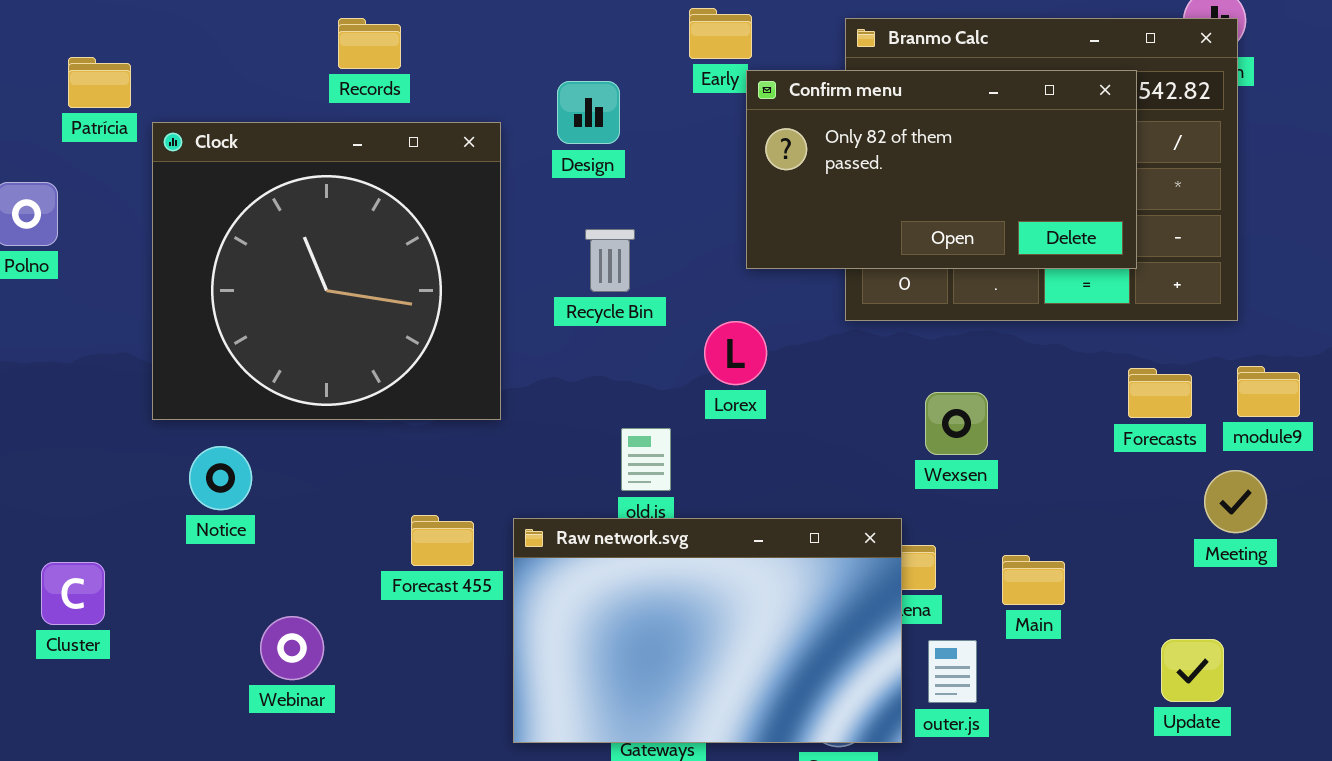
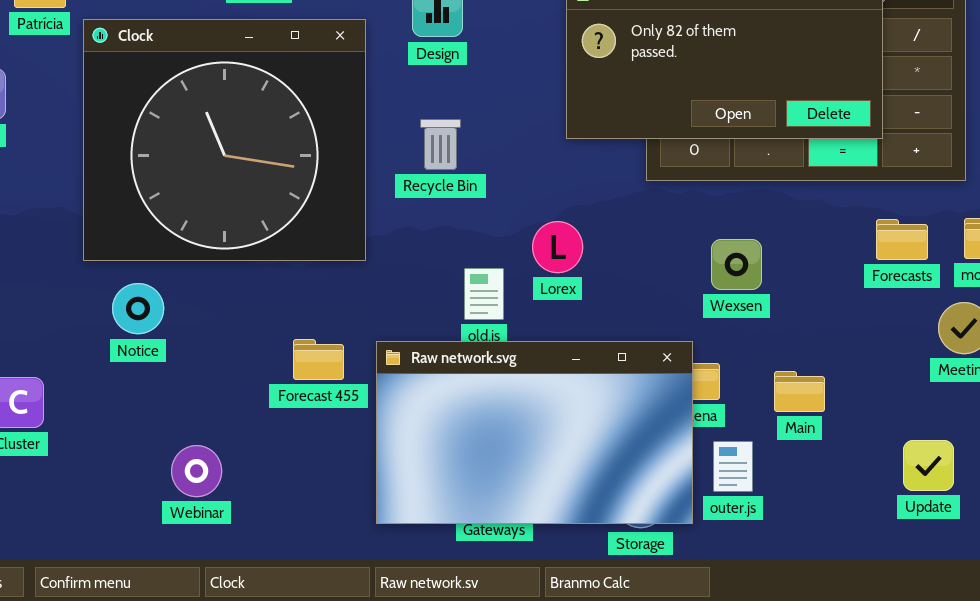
Recycle Bin: [585,229,635,292] -> [420,119,461,170], moved
Lorex: [704,321,767,385] -> [532,221,583,273], moved
Webinar: [260,616,324,680] -> [171,445,222,497], moved

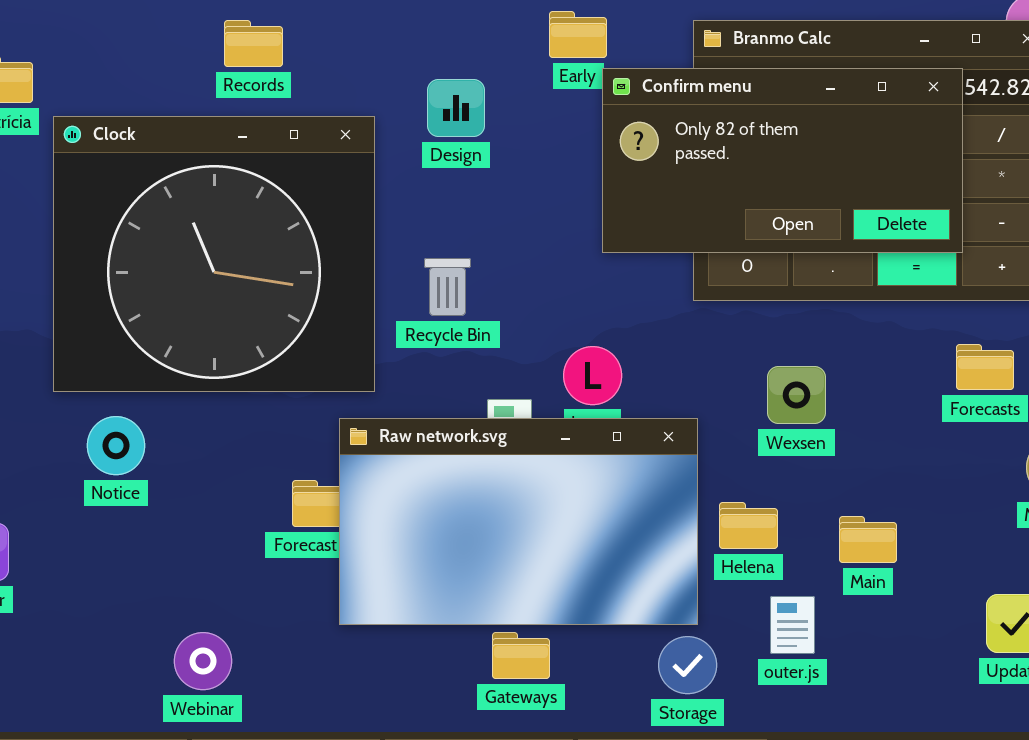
Recycle Bin: [420,119,461,170] -> [424,258,471,316], moved
Raw network.svg: [376,341,693,524] -> [339,418,698,625], moved
Webinar: [171,445,222,497] -> [174,632,232,690], moved

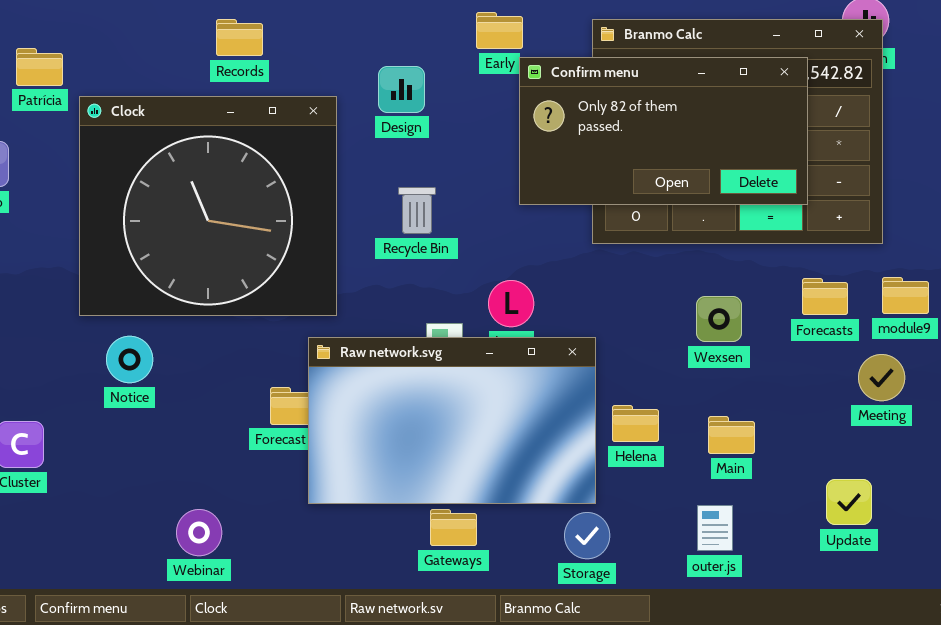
Recycle Bin: [424,258,471,316] -> [398,187,436,234], moved
Wexsen: [767,366,826,424] -> [696,296,742,342], moved
outer.js: [770,596,815,654] -> [697,505,733,551], moved

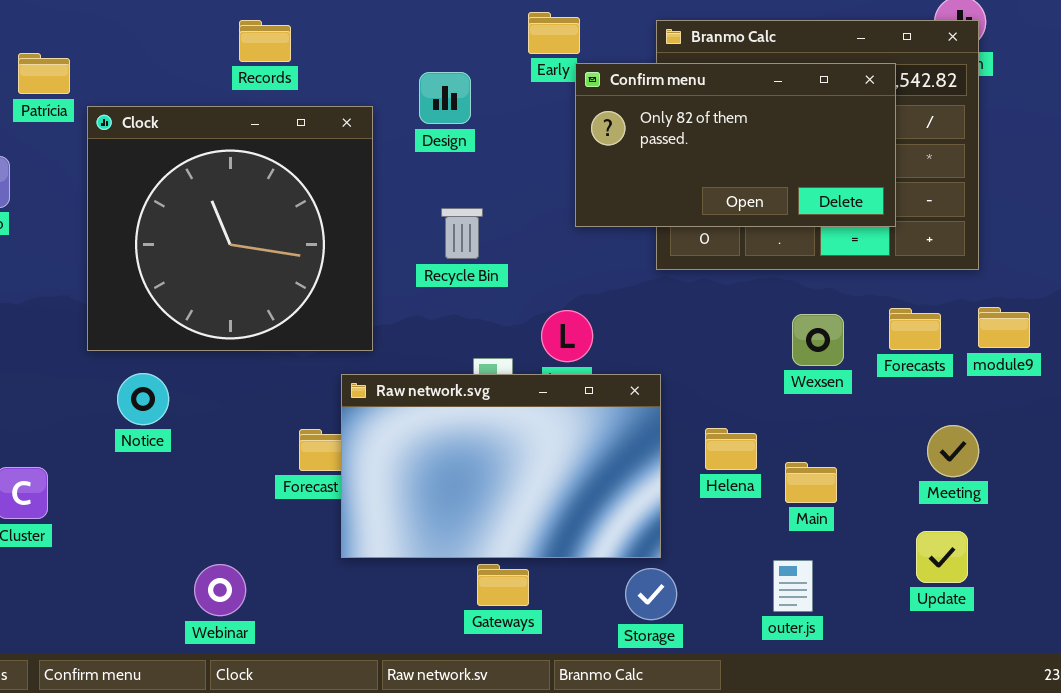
Wexsen: [696,296,742,342] -> [792,314,844,366], moved
Meeting: [858,354,905,401] -> [927,425,979,477], moved
Helena: [612,405,659,442] -> [705,428,757,470], moved

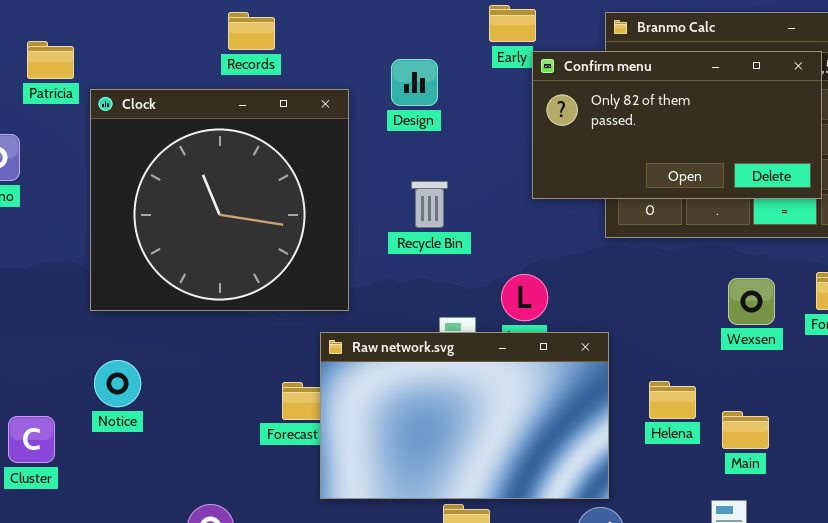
Notice: [117,373,169,425] -> [94,360,141,407], moved

